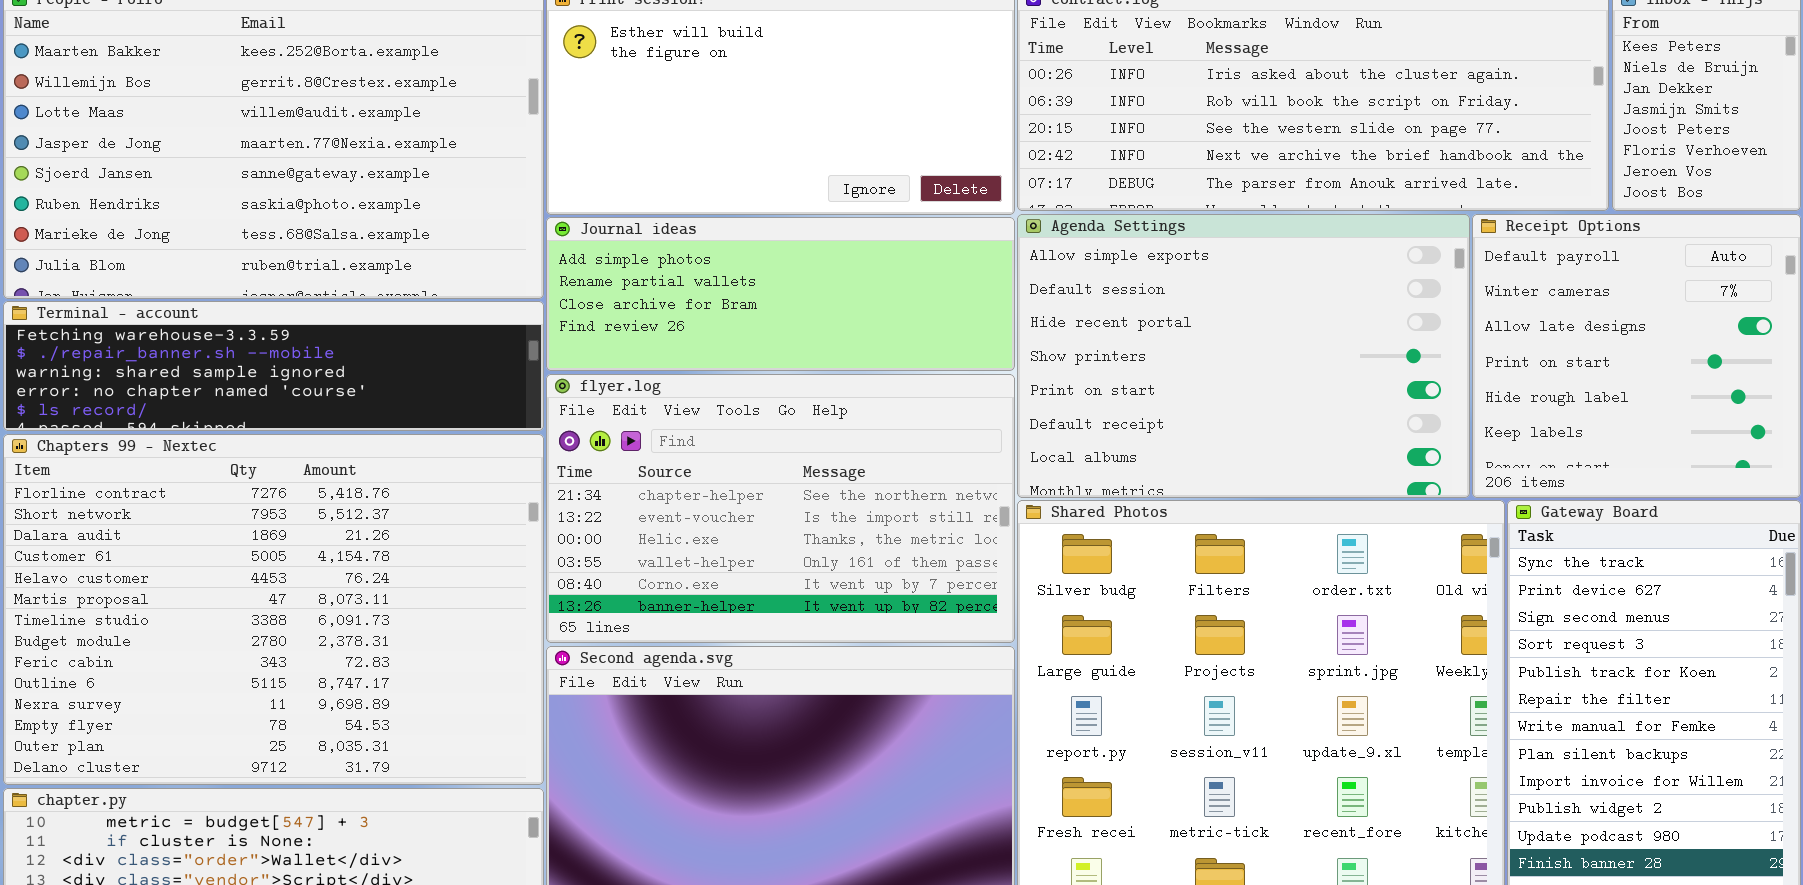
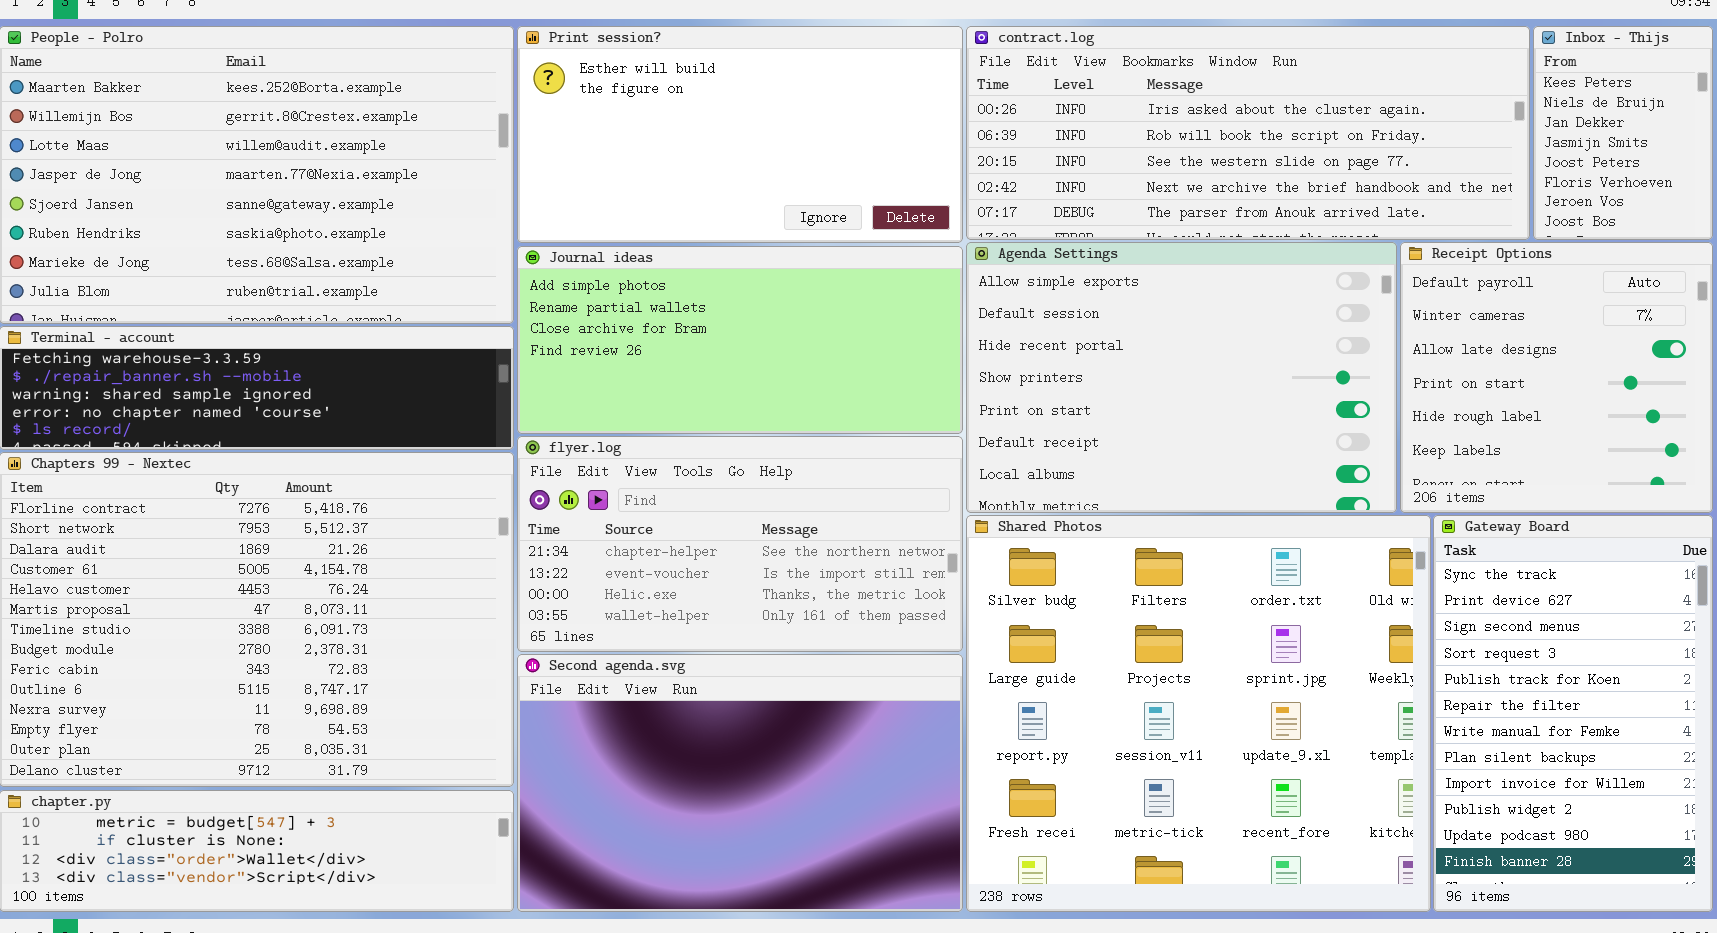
Journal ideas: [546,217,1015,371] -> [517,246,963,434], resized
flyer.log: [546,374,1015,643] -> [517,436,963,652], resized

